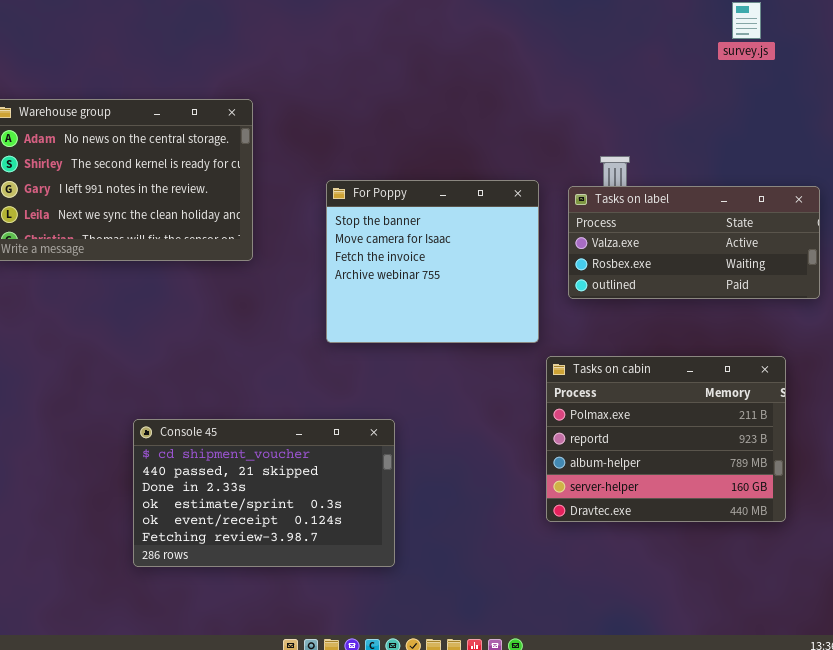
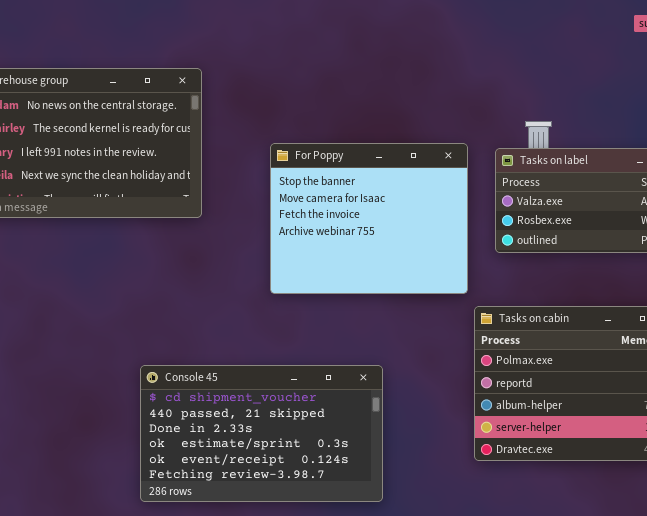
Console 45: [133,419,395,567] -> [140,365,383,502], moved

